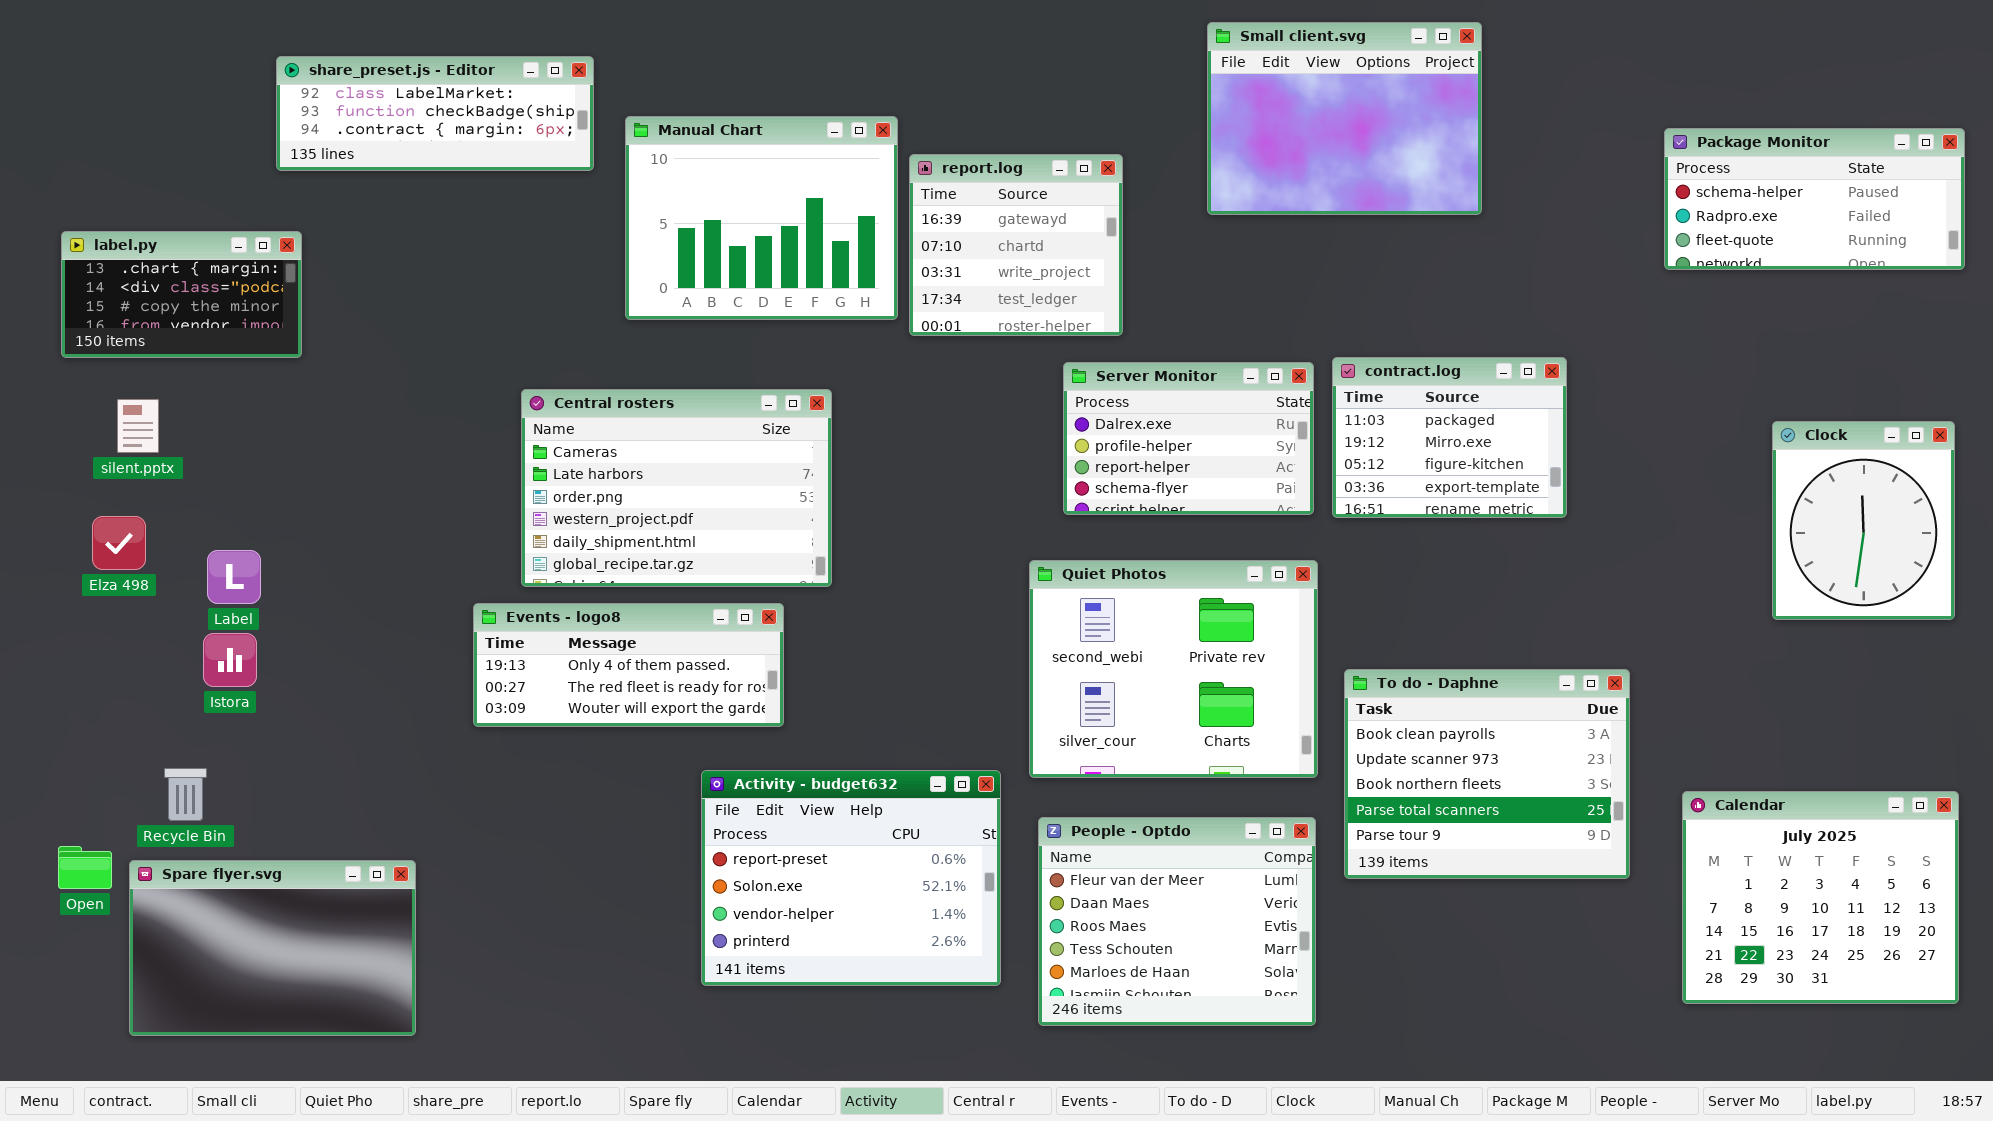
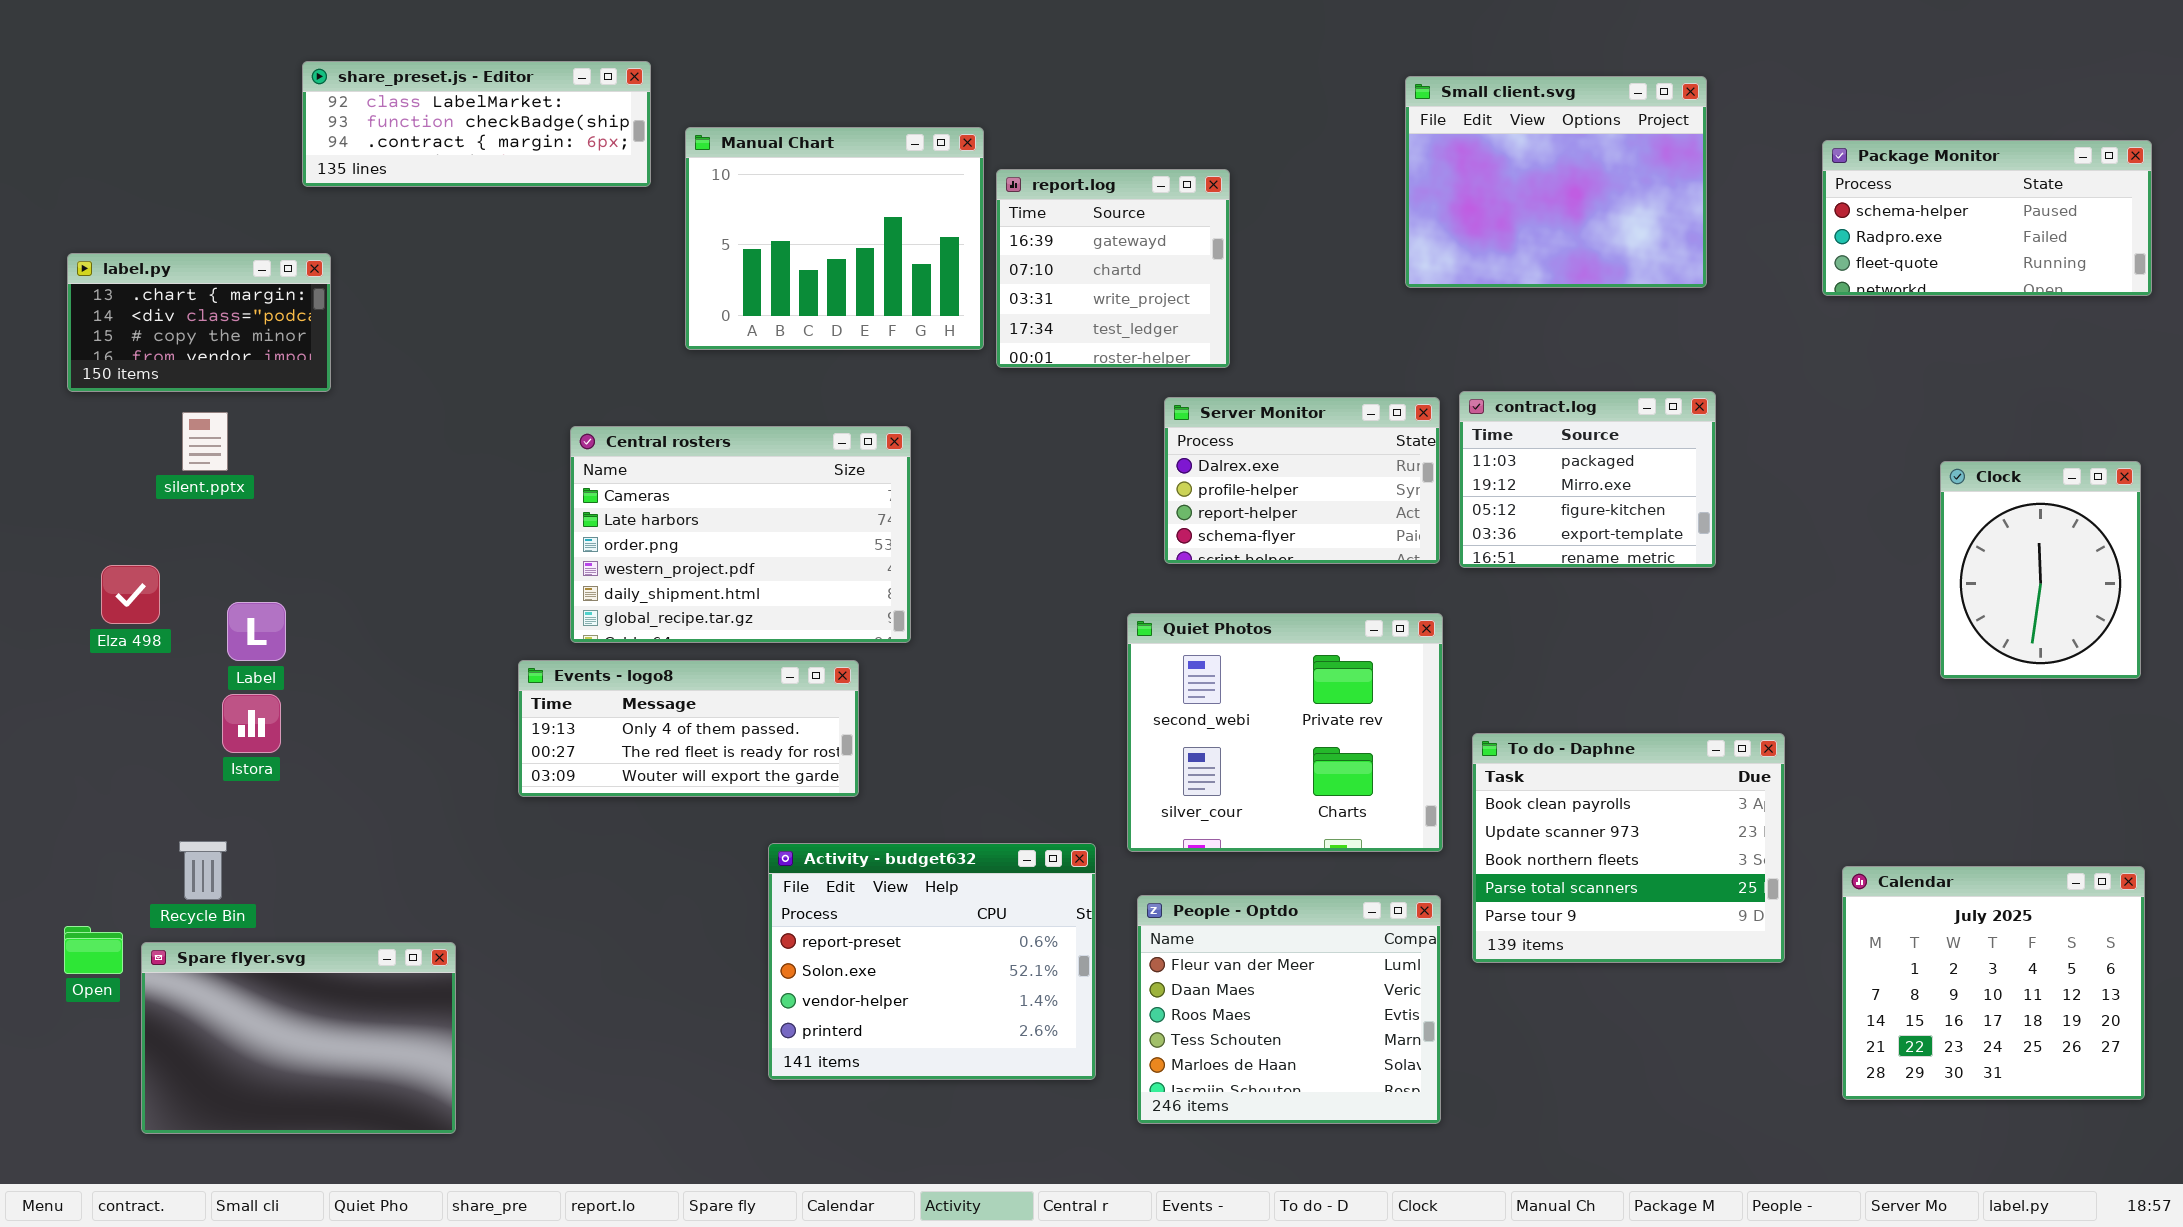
Small client.svg: [1207,22,1482,215] -> [1405,76,1707,288], moved
silent.pptx: [117,399,159,453] -> [182,412,228,471], moved

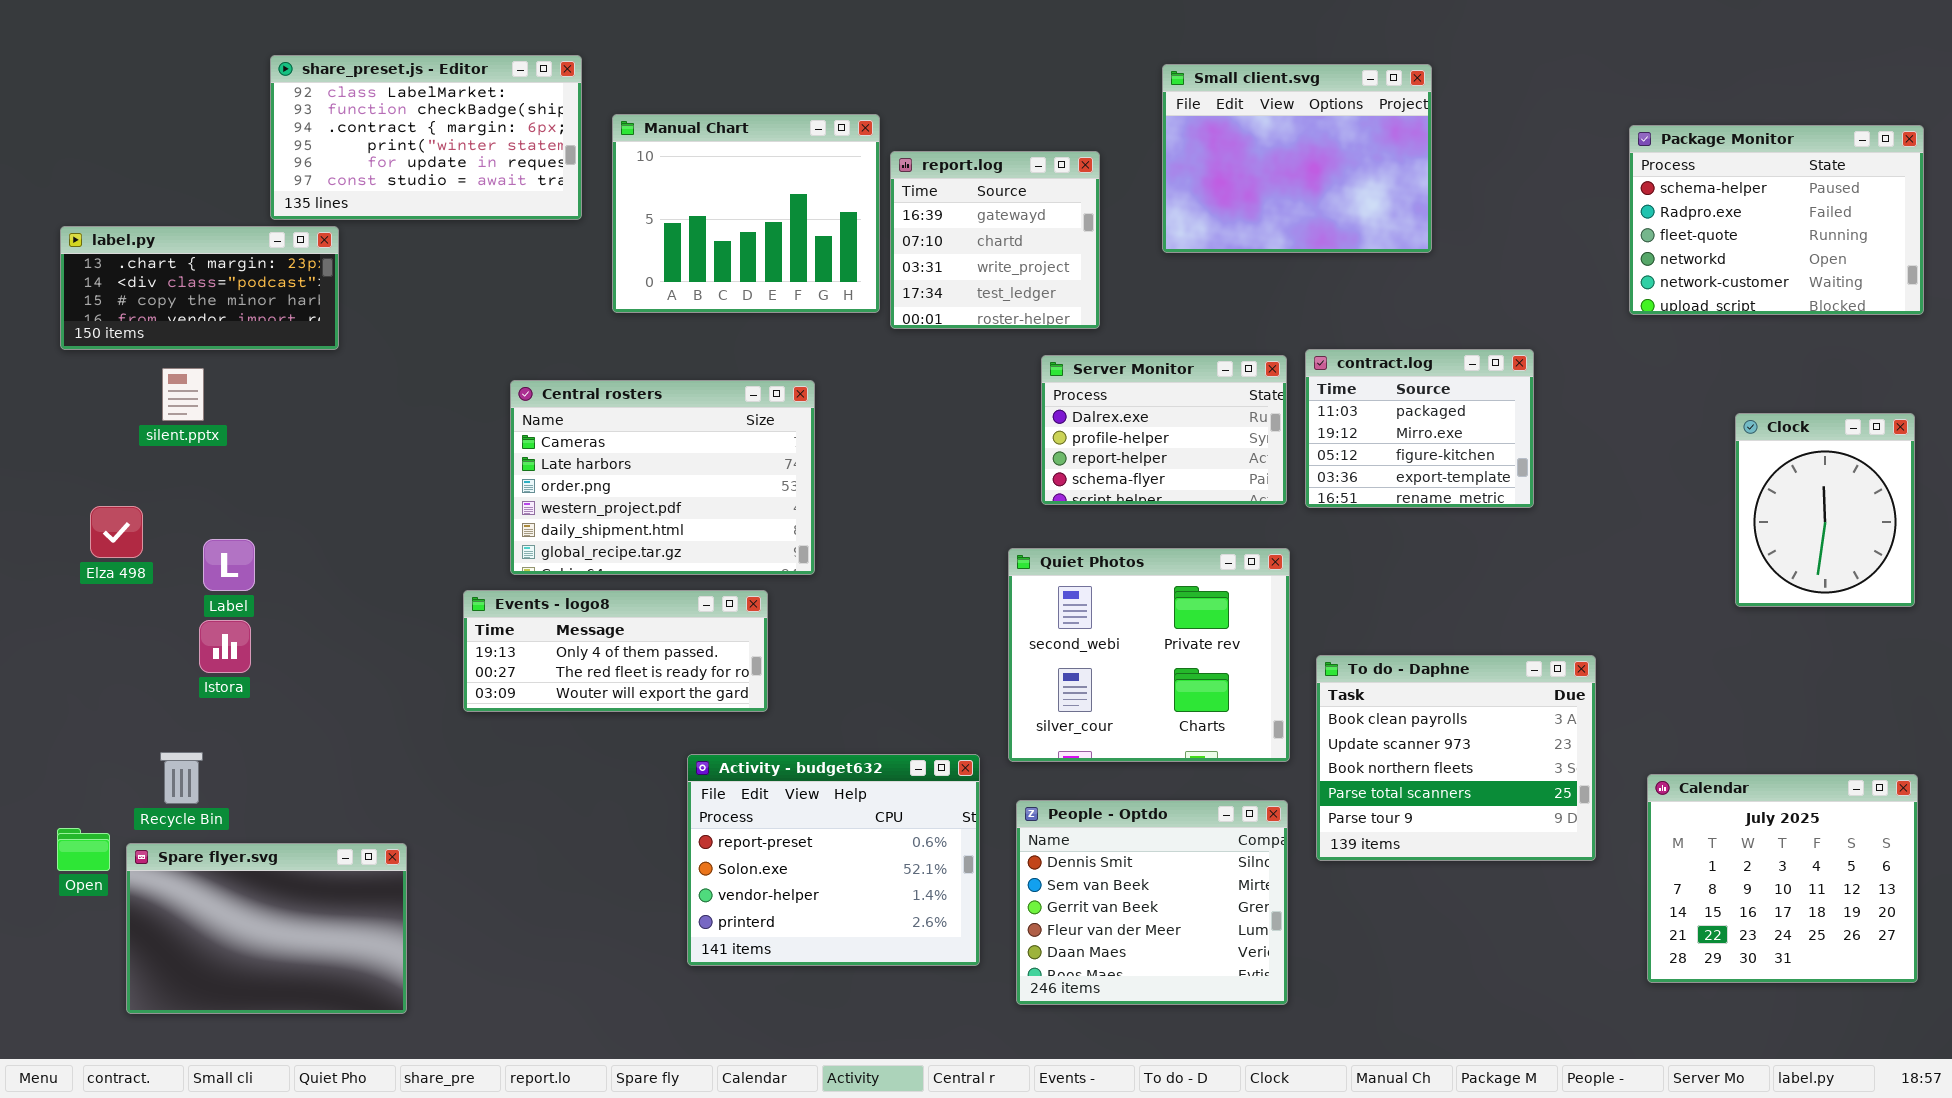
share_preset.js - Editor: [302,61,651,187] -> [270,55,582,220], resized
Small client.svg: [1405,76,1707,288] -> [1162,64,1432,253], moved
Package Monitor: [1822,140,2152,296] -> [1629,125,1924,315], resized
label.py: [67,253,331,392] -> [60,226,339,350], resized
People - Optdo: [1137,895,1441,1124] -> [1016,800,1288,1005], scrolled up 3 rows

